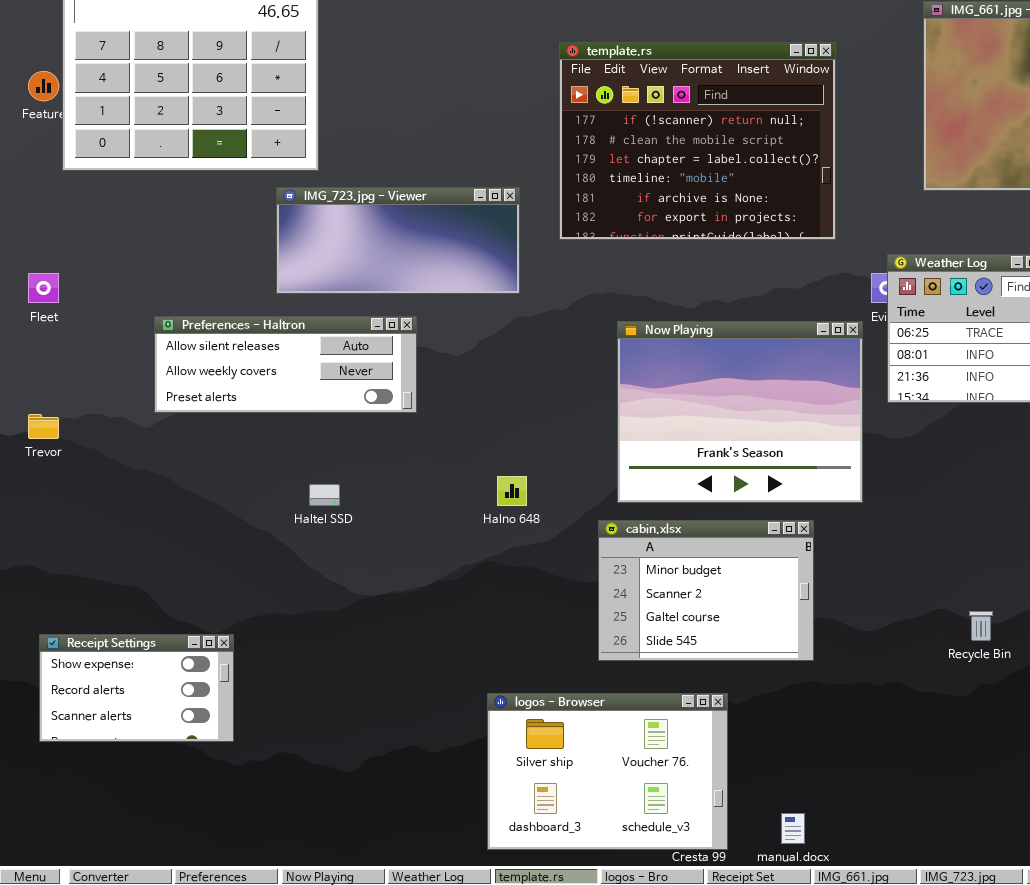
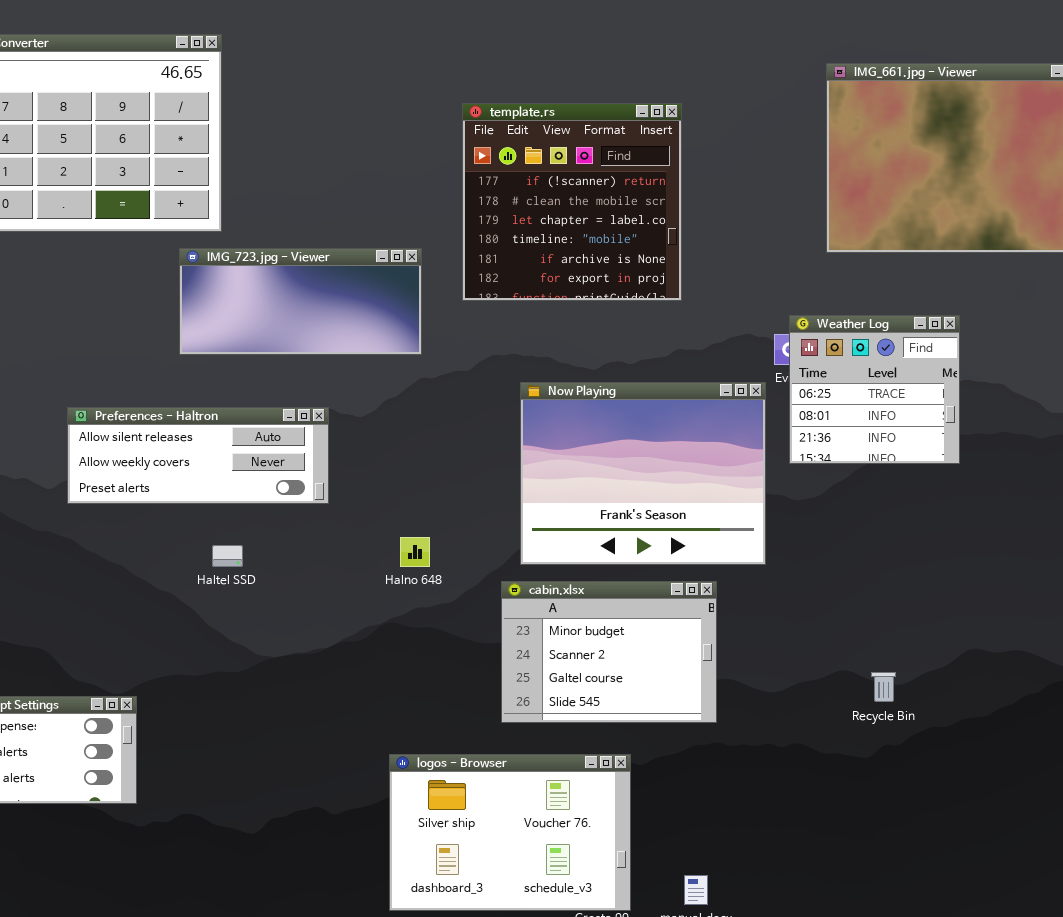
template.rs: [559,42,836,240] -> [462,103,682,301], resized
Preferences - Haltron: [154,316,417,413] -> [67,407,329,504], moved

